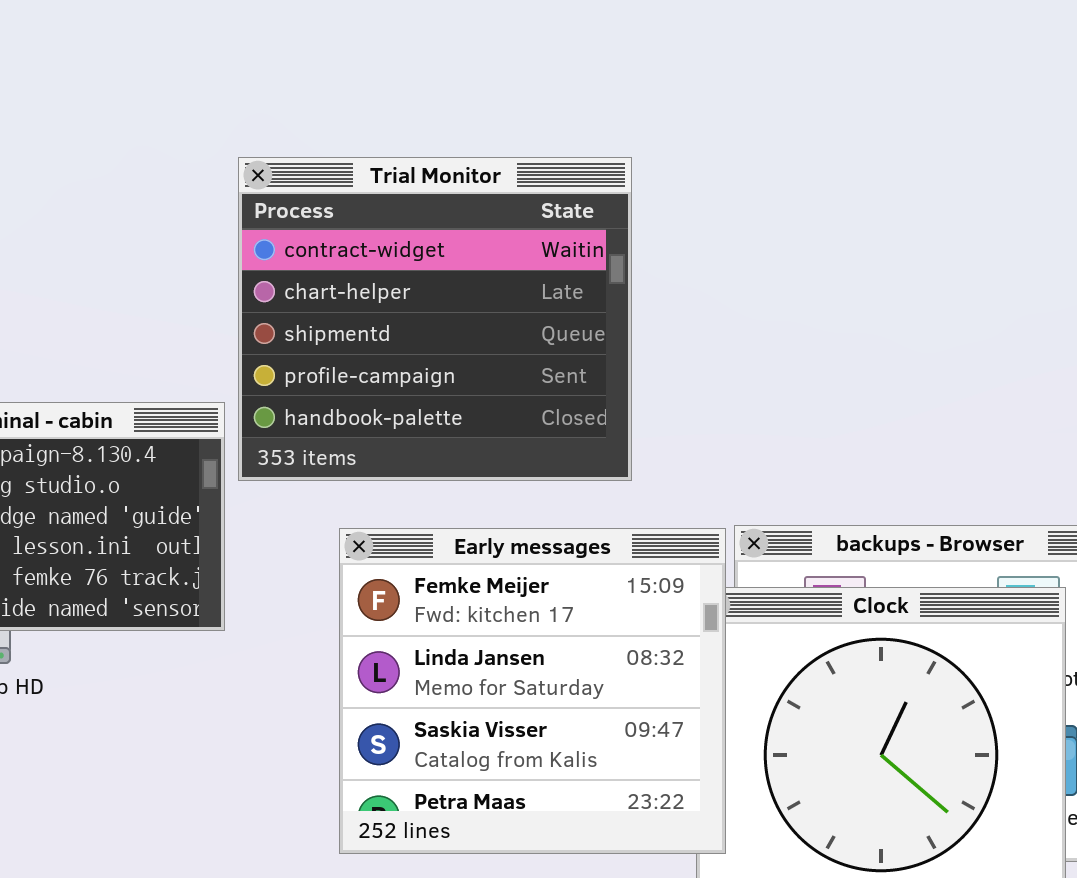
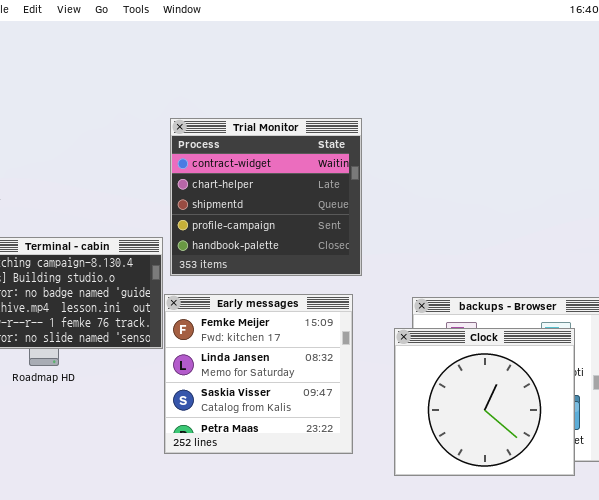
Early messages: [339,528,726,854] -> [164,294,353,454], moved

